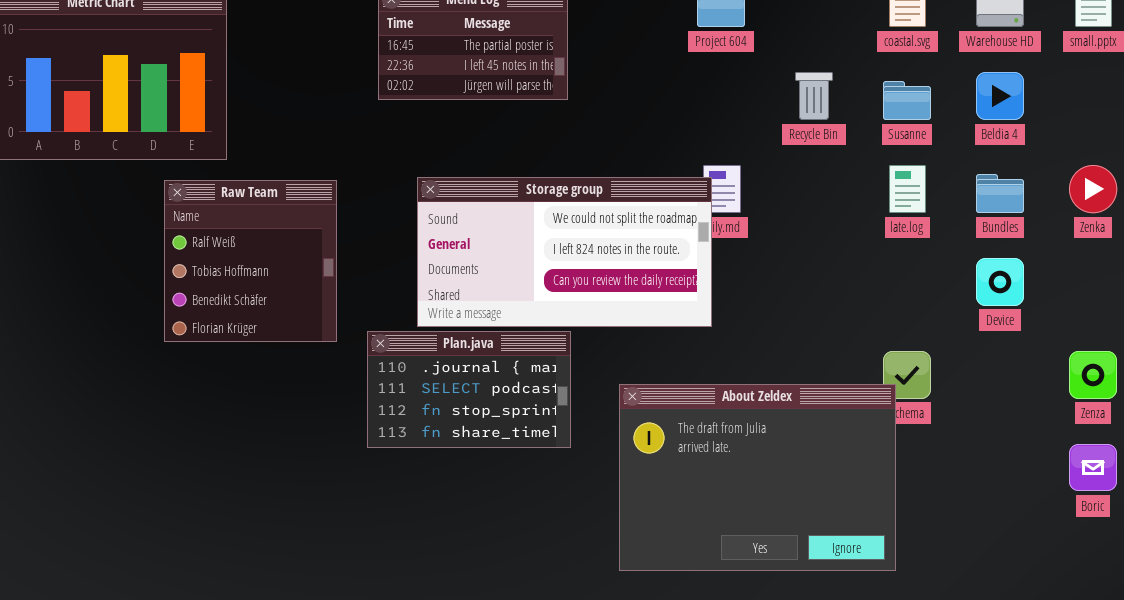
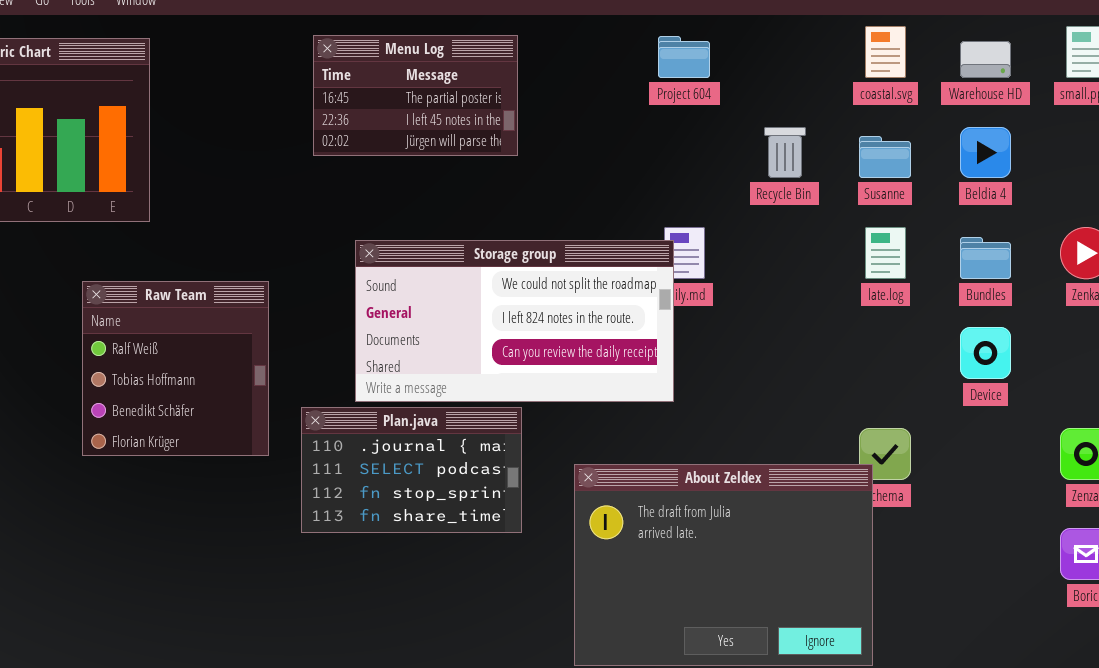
Raw Team: [164,180,337,342] -> [82,281,269,456], moved

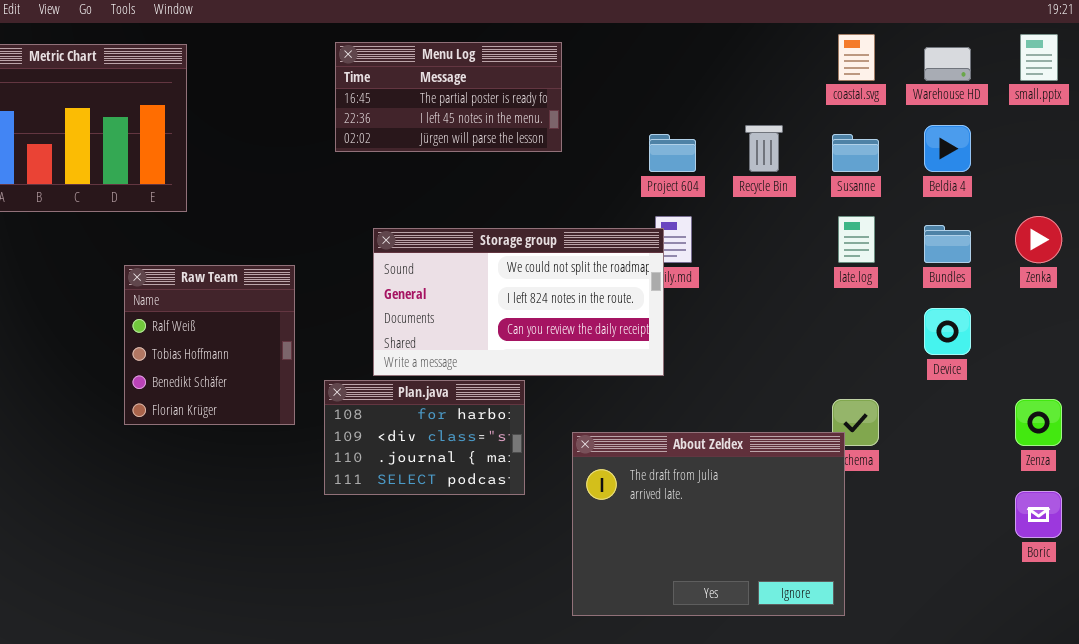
Menu Log: [313,35,518,156] -> [335,42,562,152], resized
Project 604: [658,36,710,78] -> [649,134,696,172], moved
Plan.java: [301,407,522,533] -> [324,380,525,495], scrolled up 2 rows

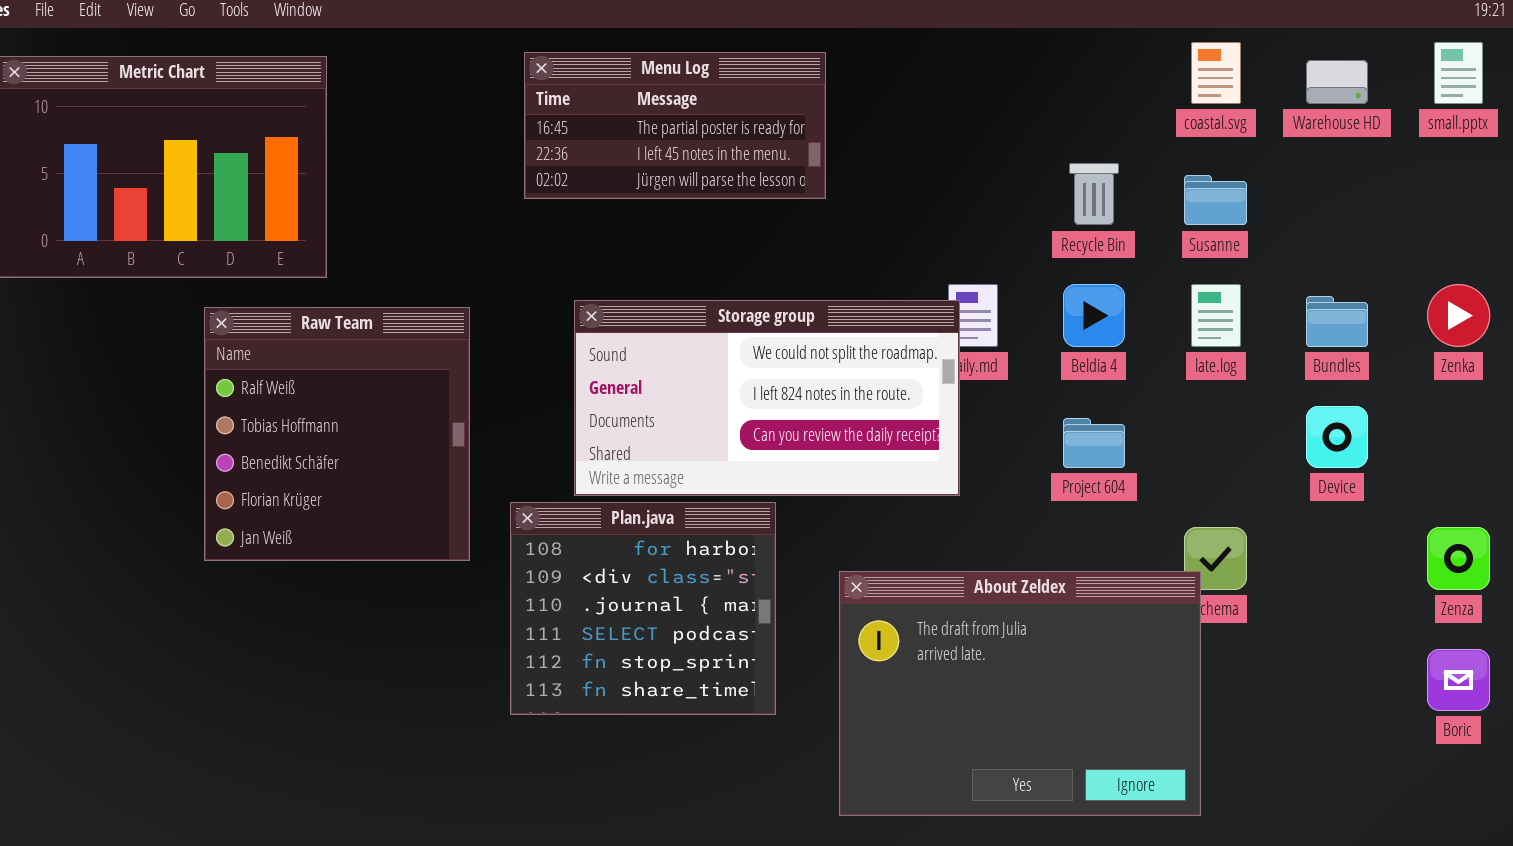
Beldia 4: [924,125,971,172] -> [1063,284,1125,347], moved
Project 604: [649,134,696,172] -> [1063,418,1125,468], moved
Raw Team: [124,265,295,425] -> [204,307,470,561], resized
Plan.java: [324,380,525,495] -> [510,502,776,715], resized

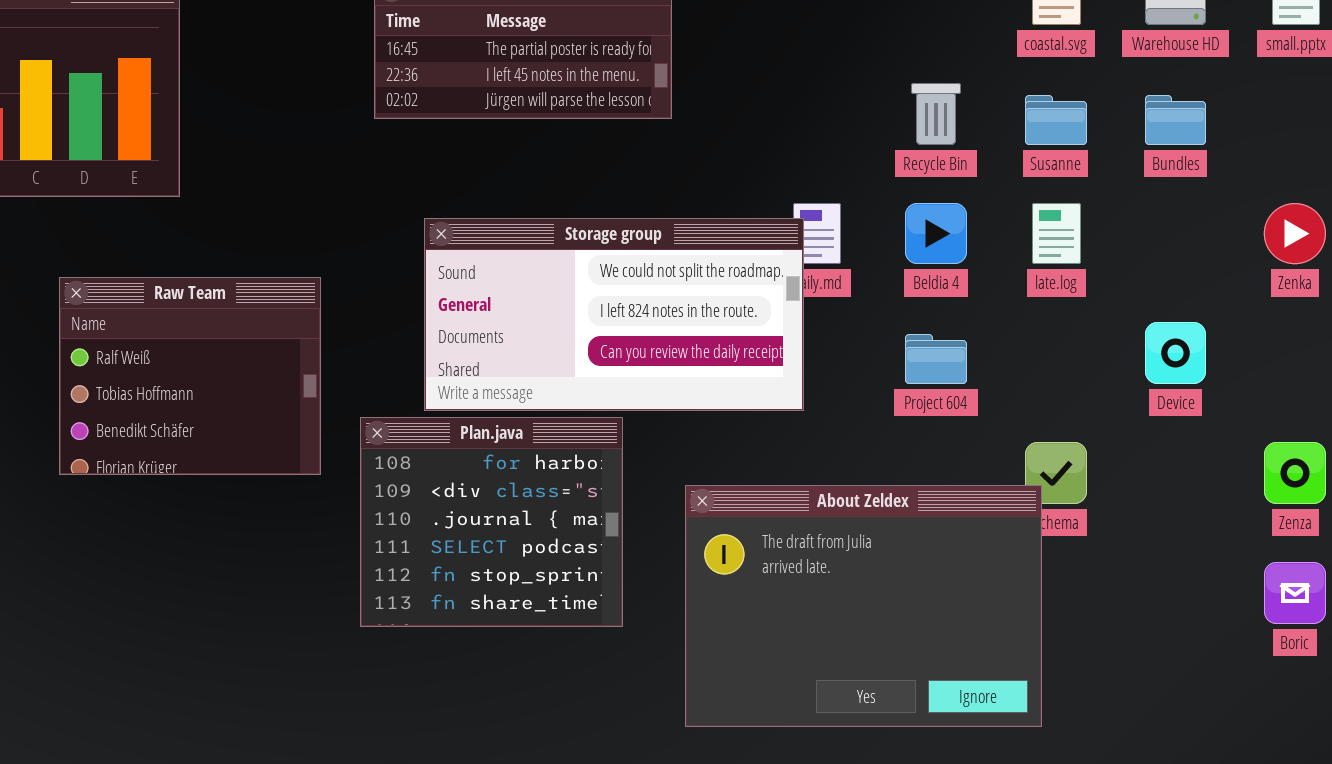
Bundles: [1306,296,1368,347] -> [1145,95,1206,145], moved
Raw Team: [204,307,470,561] -> [59,277,321,475], resized

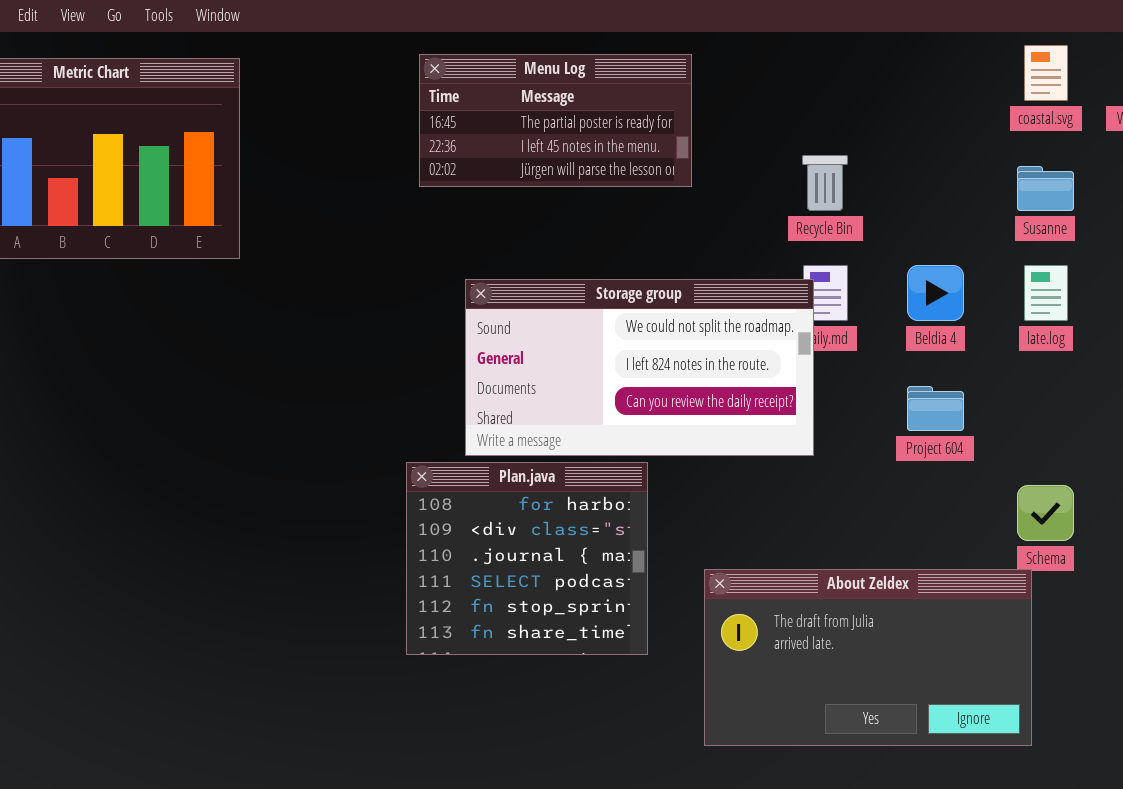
Recycle Bin: [911,83,961,145] -> [802,155,848,211], moved
Raw Team: [59,277,321,475] -> none, closed
About Zeldex: [685,485,1042,727] -> [704,569,1032,746], resized

